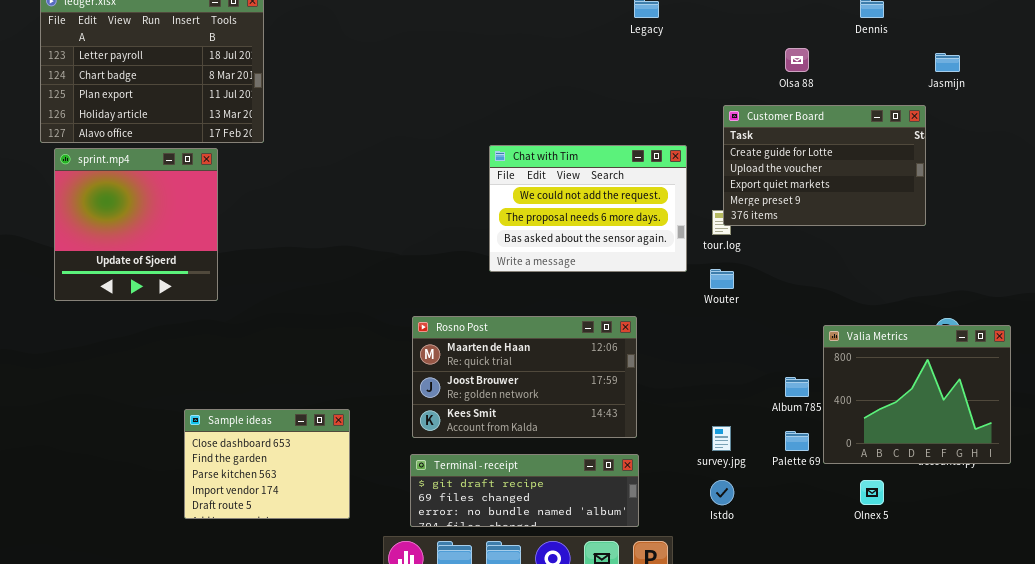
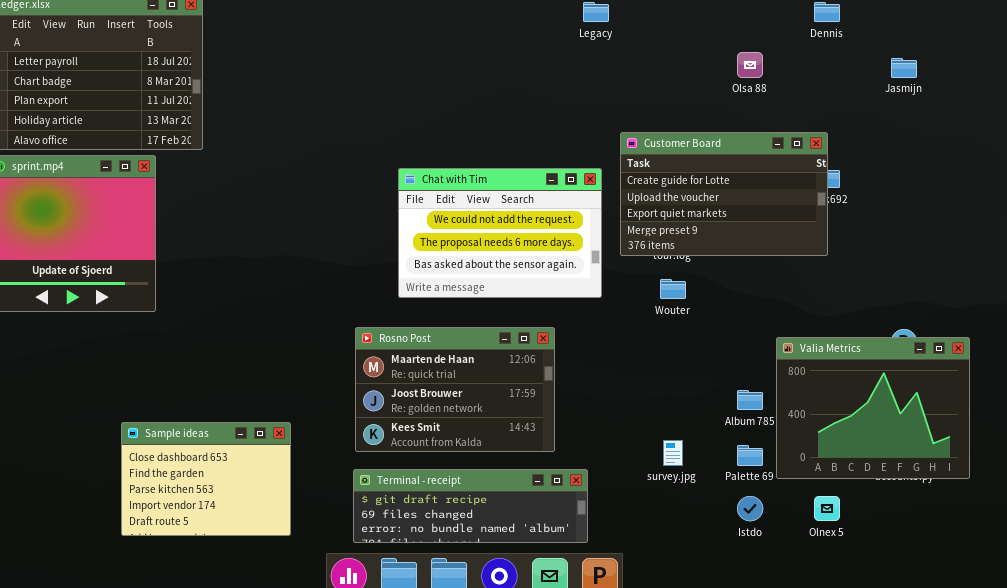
Customer Board: [723,105,926,226] -> [620,132,828,256], moved
Chat with Tim: [489,145,687,272] -> [398,168,602,298], moved
Rosno Post: [412,316,637,438] -> [355,327,555,452], resized
Istdo: [710,480,734,505] -> [737,496,763,521], moved

